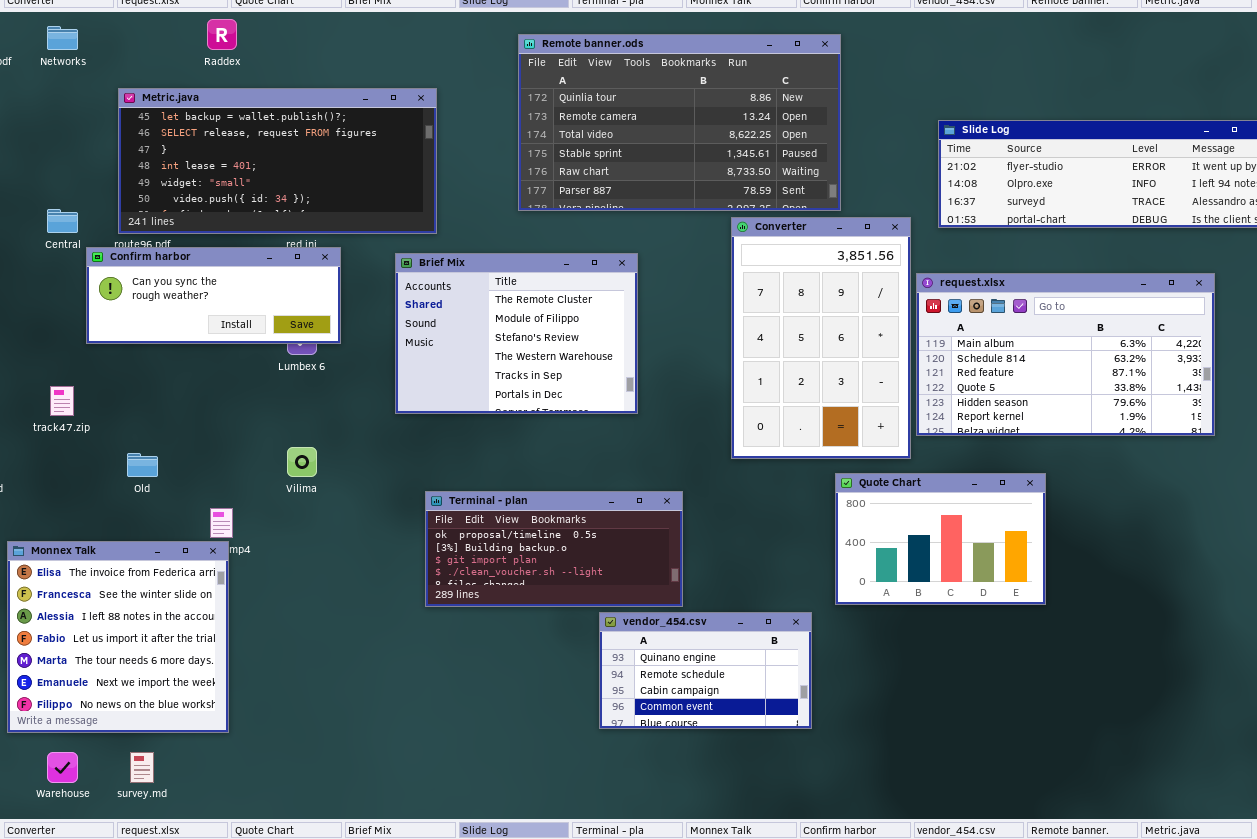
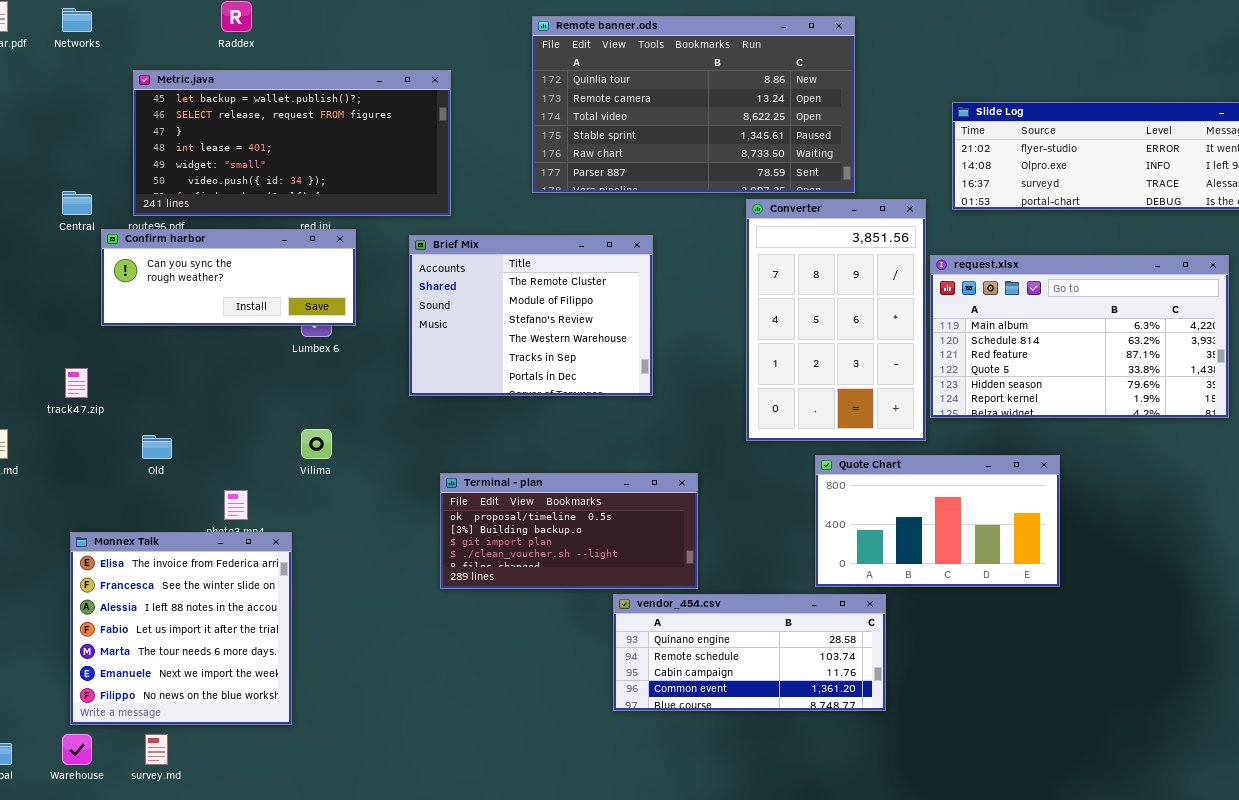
Quote Chart: [835,473,1046,605] -> [815,455,1060,587], resized
Monnex Talk: [7,541,229,733] -> [70,532,292,725], moved
vendor_454.csv: [599,612,812,729] -> [613,594,886,711], resized

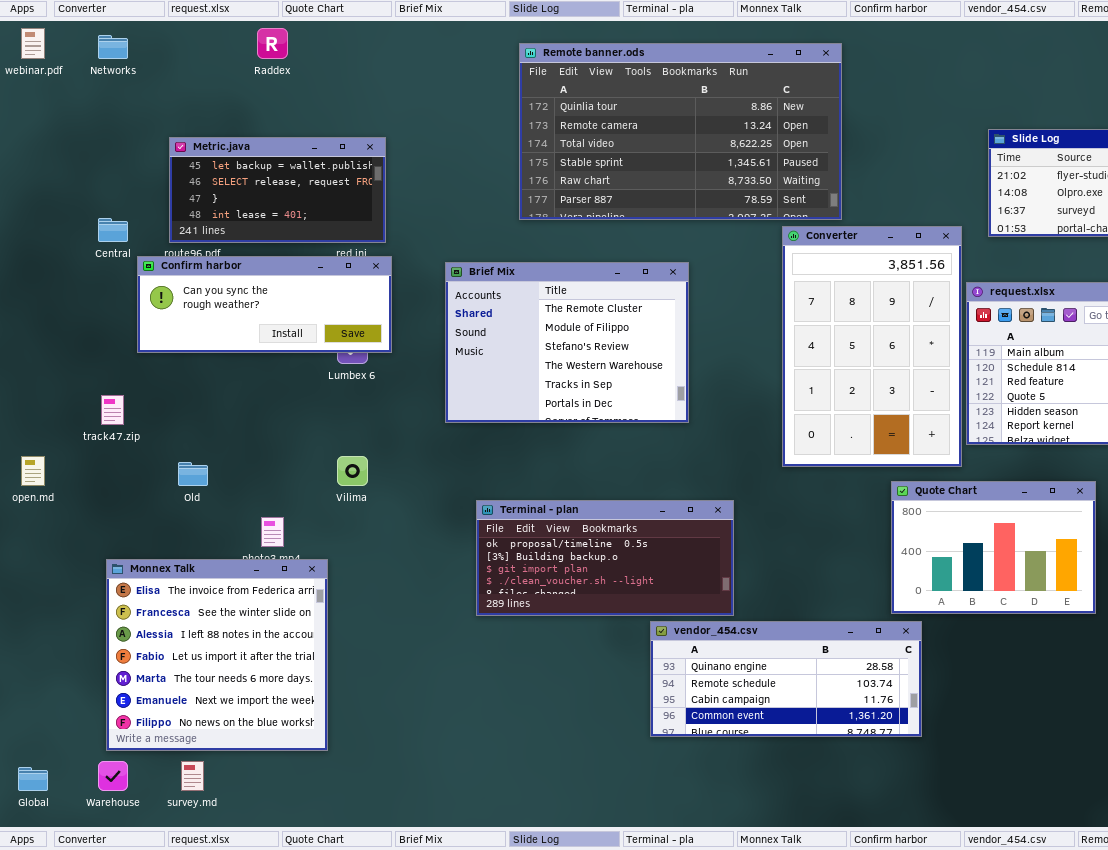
Remote banner.ods: [532,16,855,193] -> [519,43,842,220], moved
Metric.java: [133,70,451,216] -> [169,137,386,243], resized
Quote Chart: [815,455,1060,587] -> [891,481,1096,614], resized

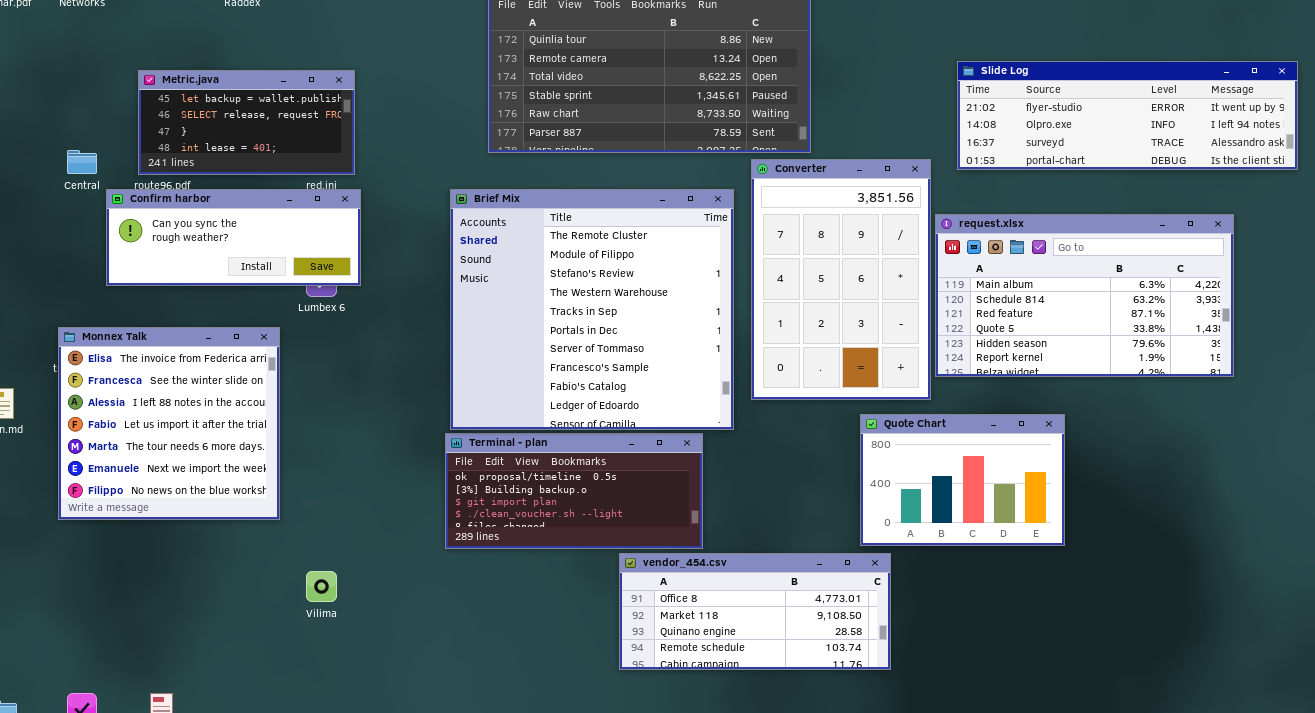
Brief Mix: [445,262,689,423] -> [450,189,734,430], moved, resized
Vilima: [337,456,368,486] -> [306,571,337,602], moved
Monnex Talk: [106,559,328,751] -> [58,327,280,520], moved
vendor_454.csv: [650,621,922,737] -> [619,553,891,670], scrolled up 2 rows

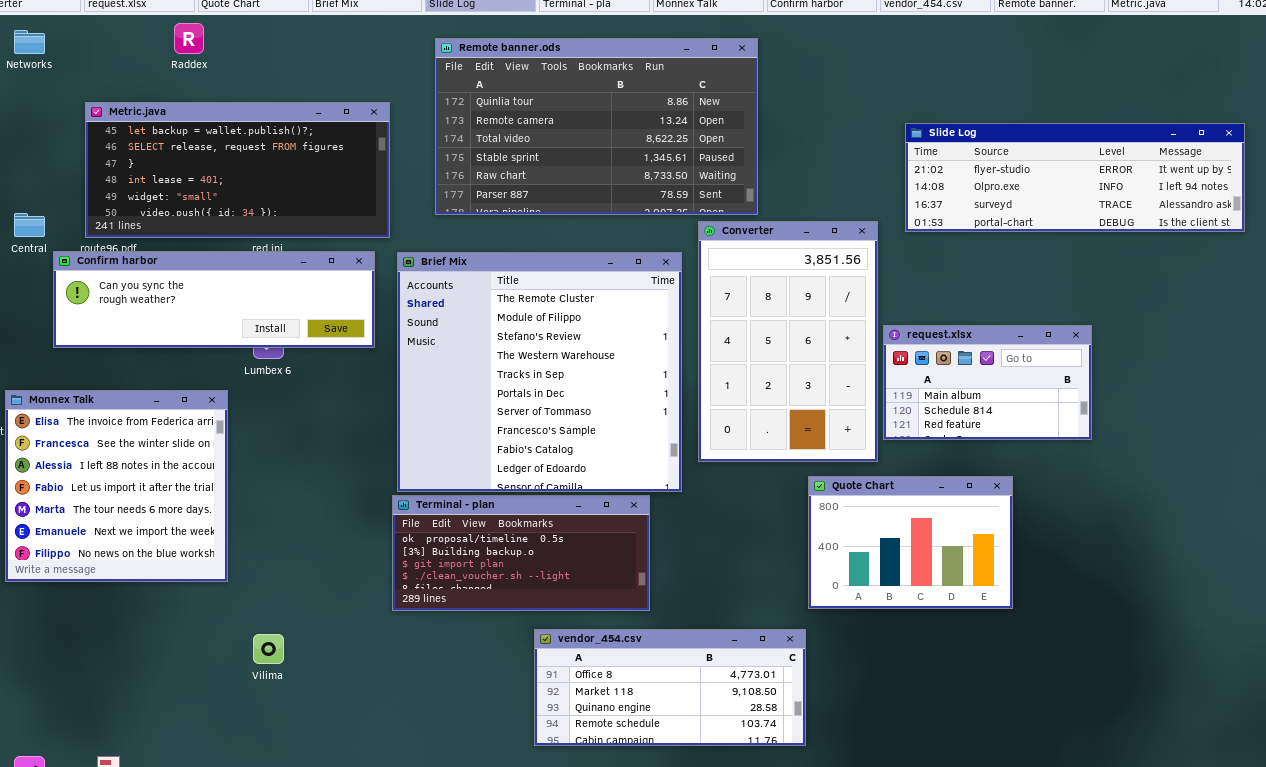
Metric.java: [138,70,355,175] -> [85,102,390,238], resized
Confirm harbor: [106,189,361,286] -> [53,251,375,348], resized
request.xlsx: [935,214,1234,377] -> [883,325,1092,440], resized
vendor_454.csv: [619,553,891,670] -> [534,629,806,746], moved

